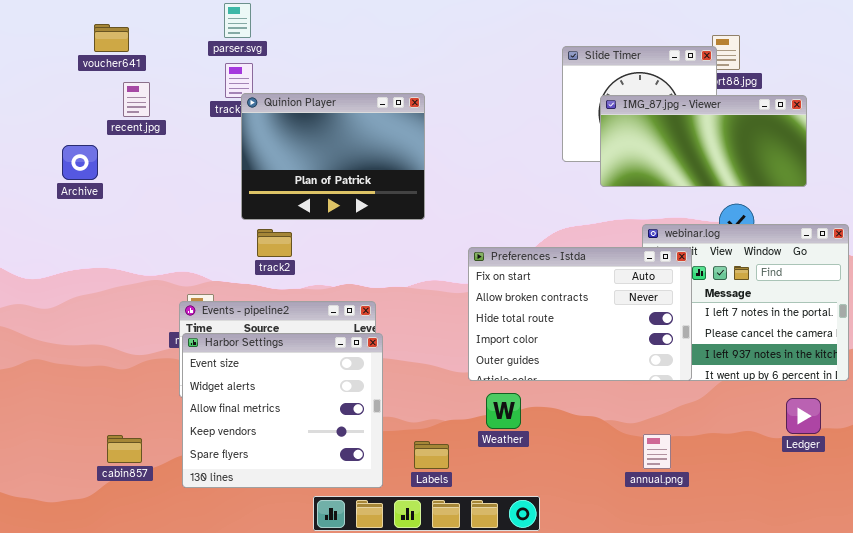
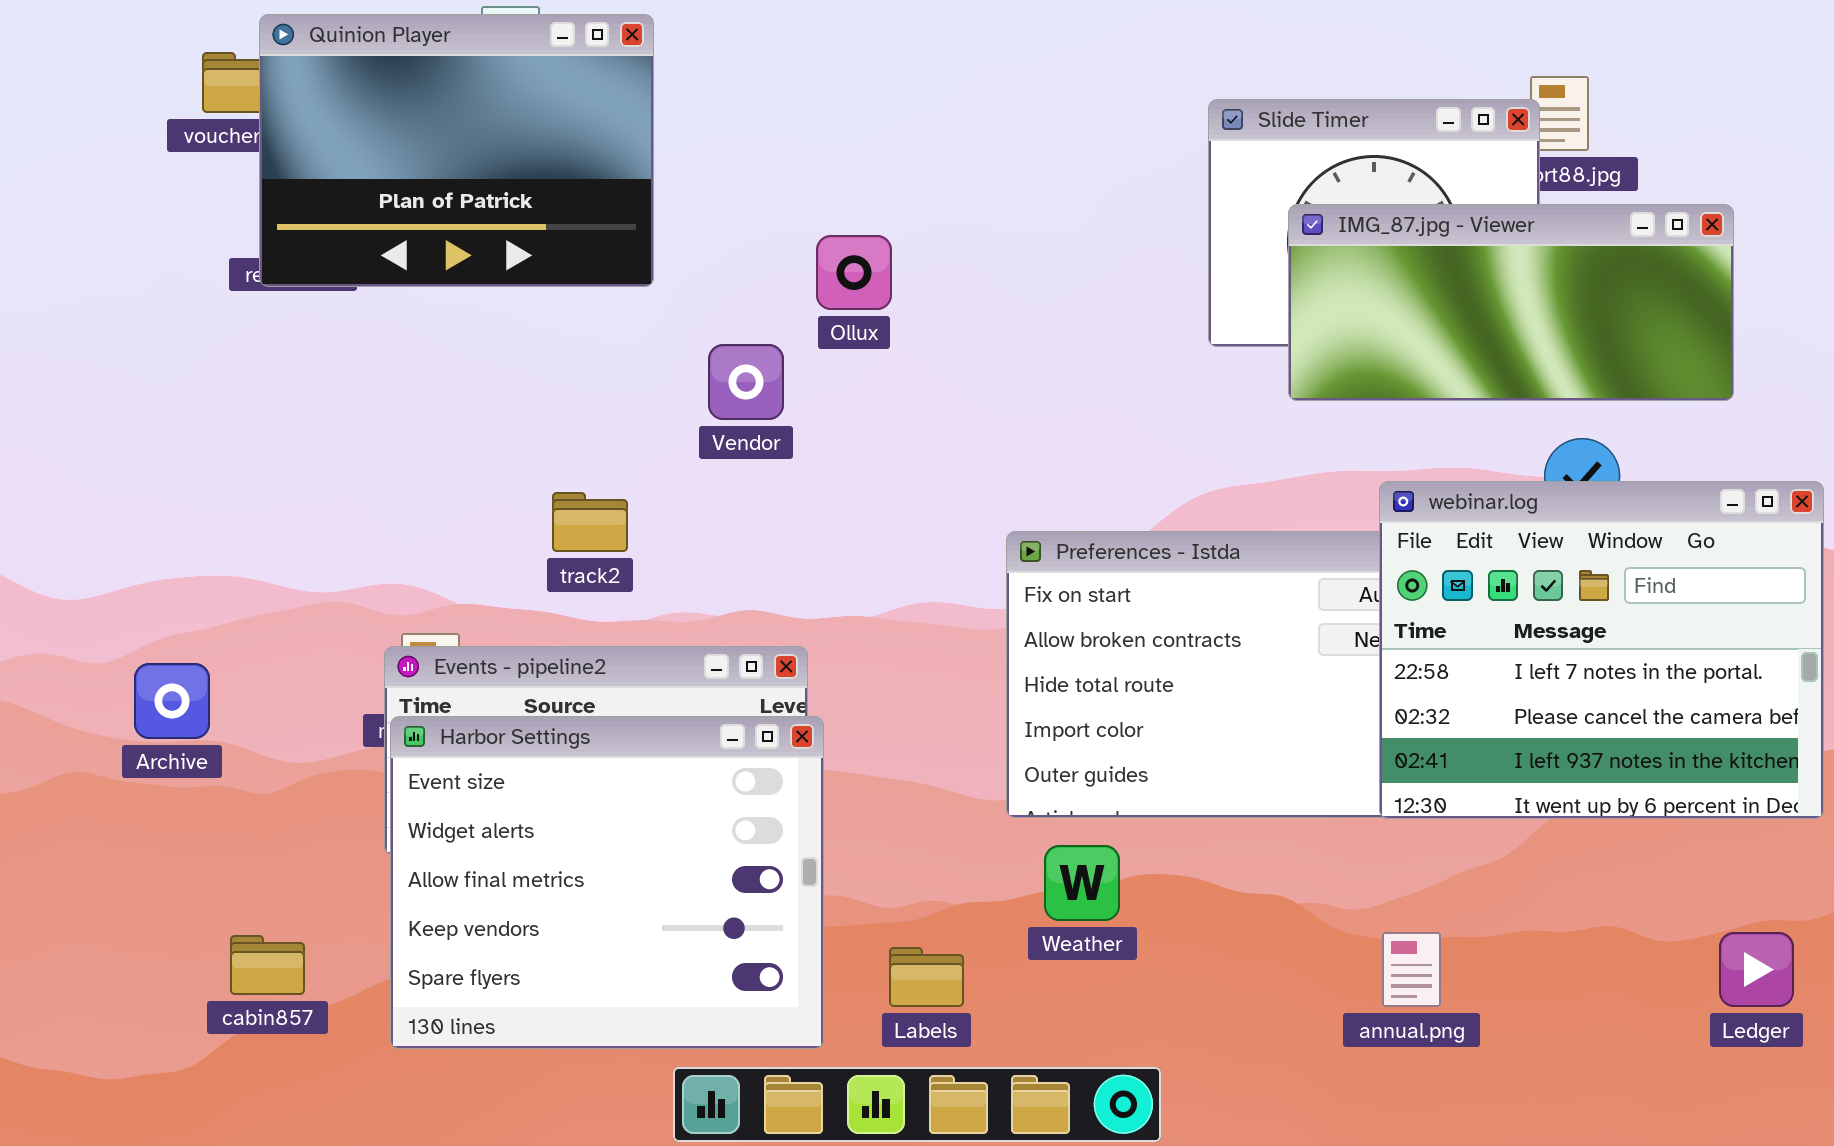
Quinion Player: [241,93,425,220] -> [259,14,654,287], moved
Archive: [62,145,98,180] -> [134,663,210,739], moved
webinar.log: [642,224,849,381] -> [1379,481,1824,819], raised
Ledger: [786,398,821,434] -> [1719,932,1794,1007], moved

